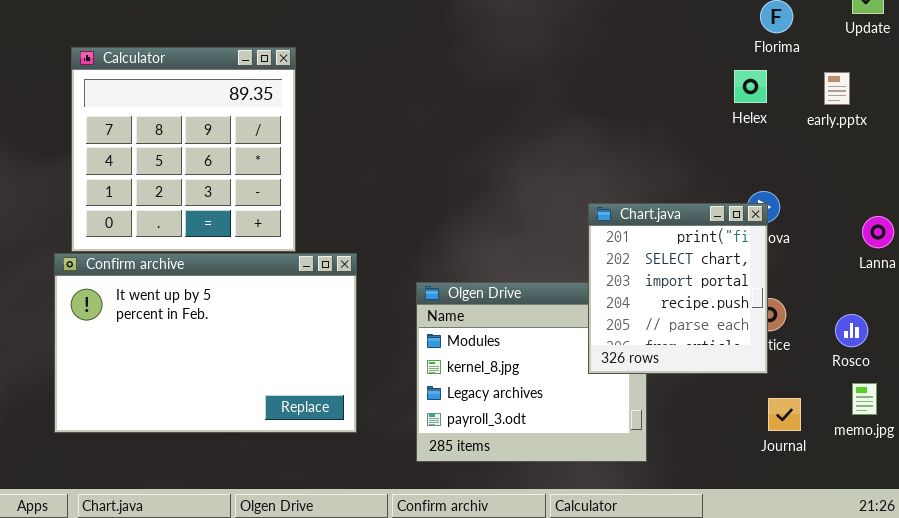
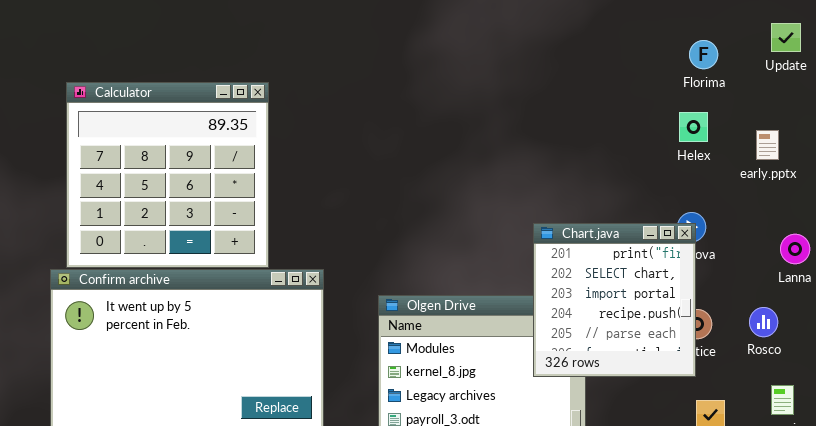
Helex: [734,70,767,103] -> [679,112,708,142], moved
early.pptx: [824,72,850,105] -> [756,130,779,160], moved
Rosco: [835,314,868,347] -> [749,307,778,337], moved

